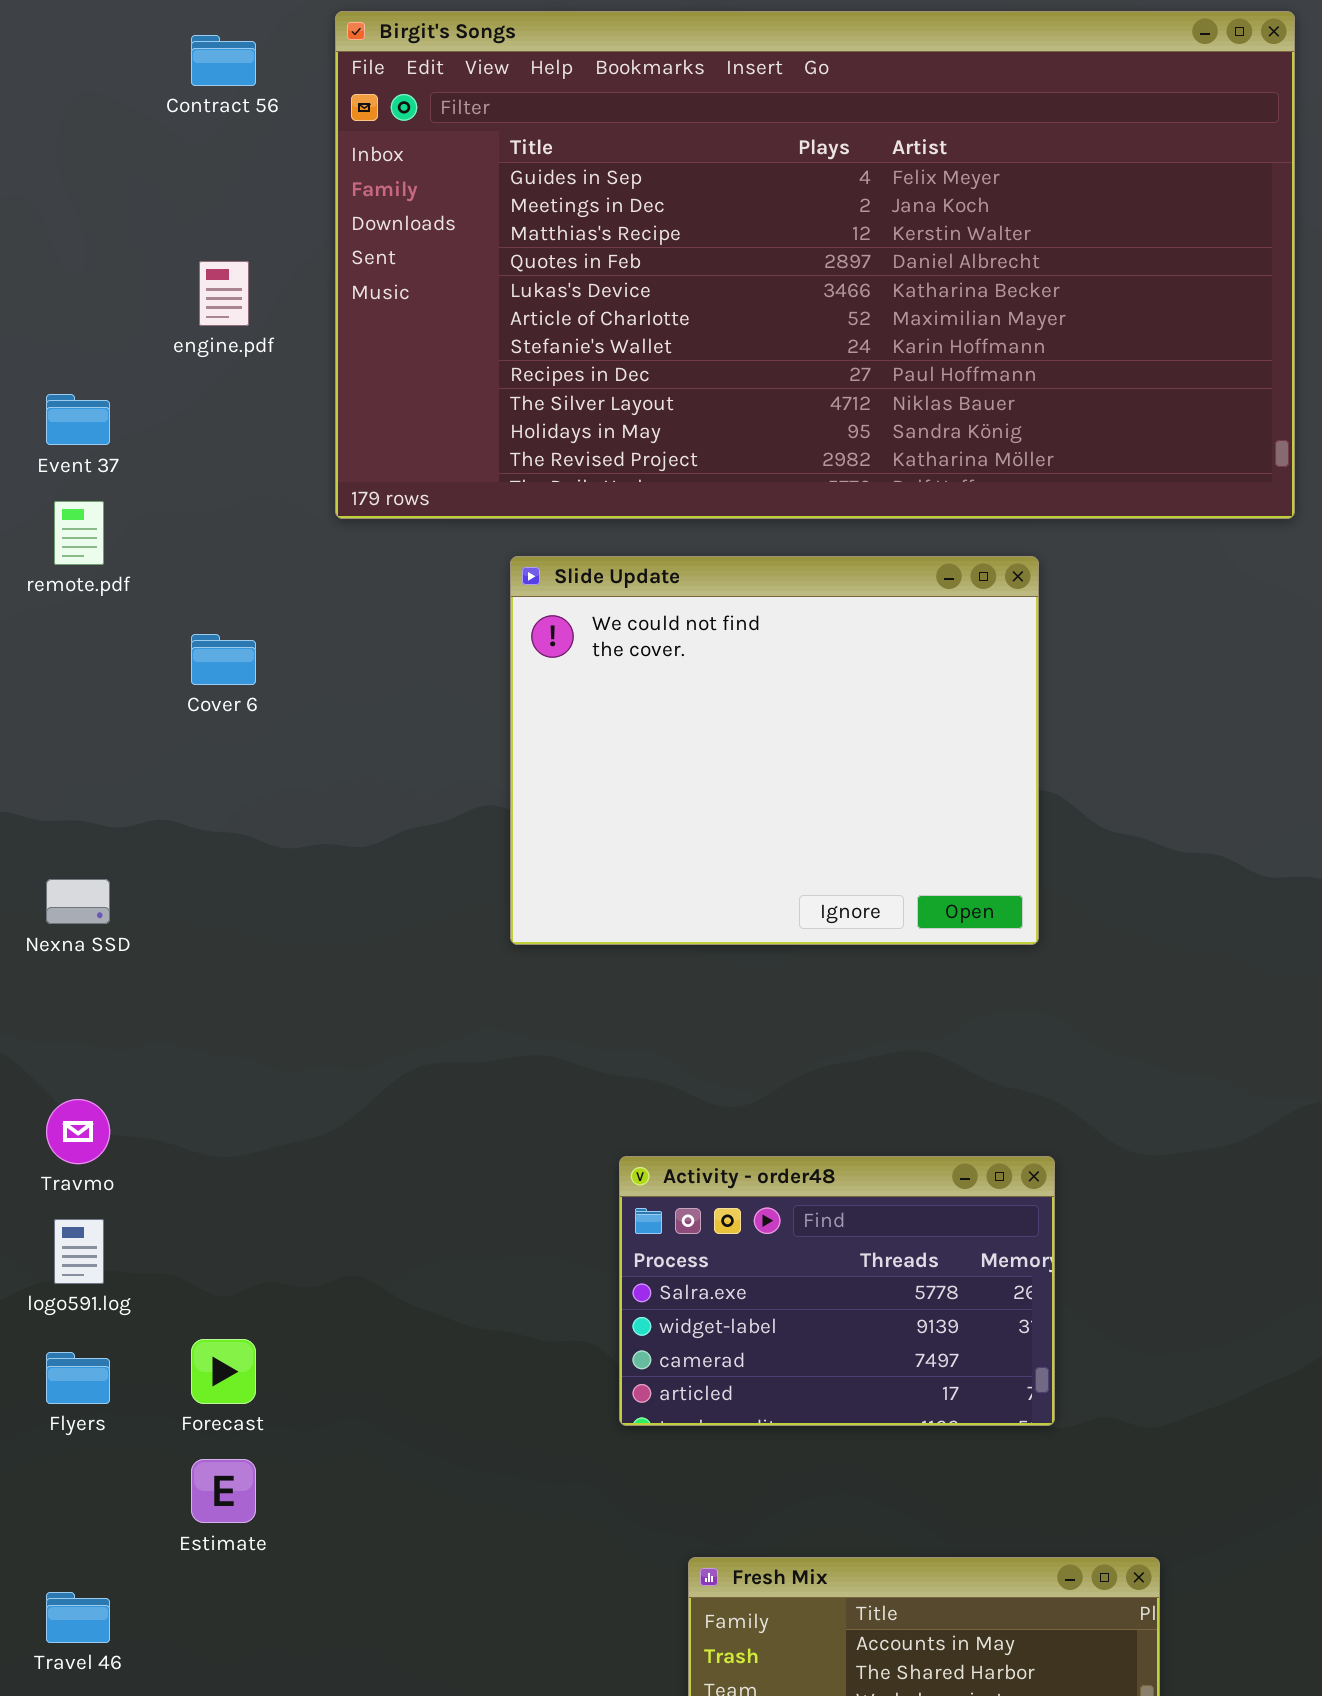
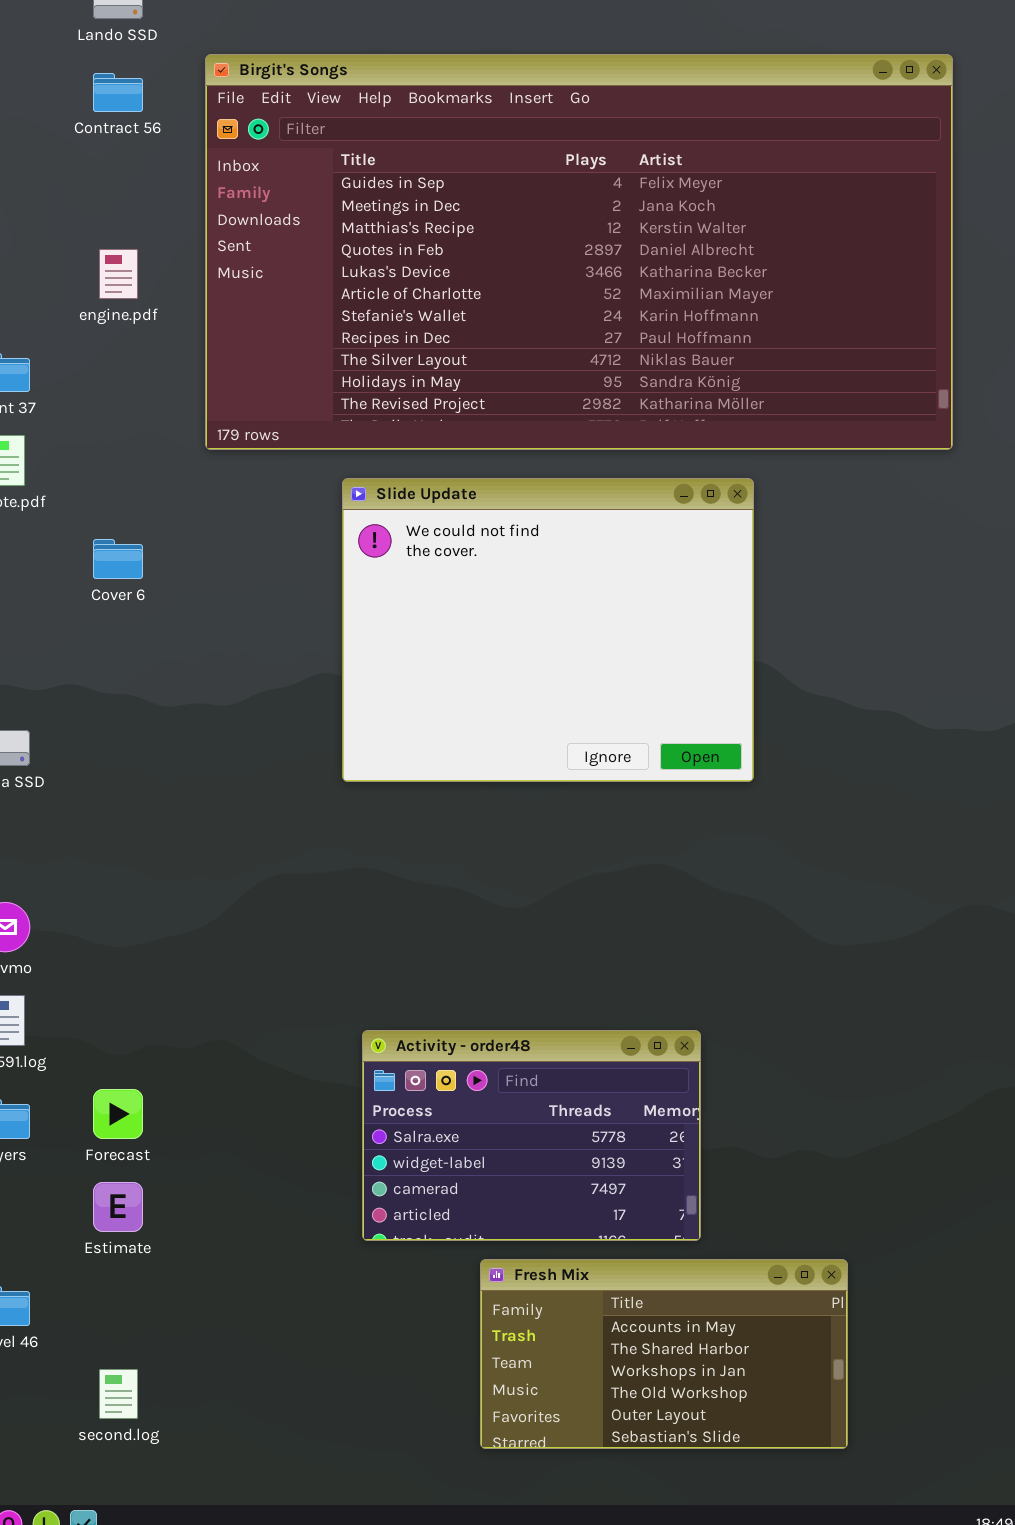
Activity - order48: [619,1156,1055,1426] -> [362,1030,701,1241], moved

